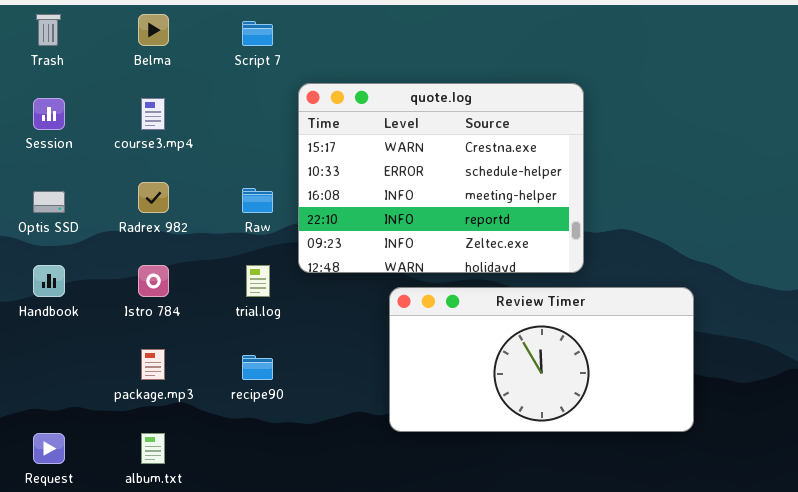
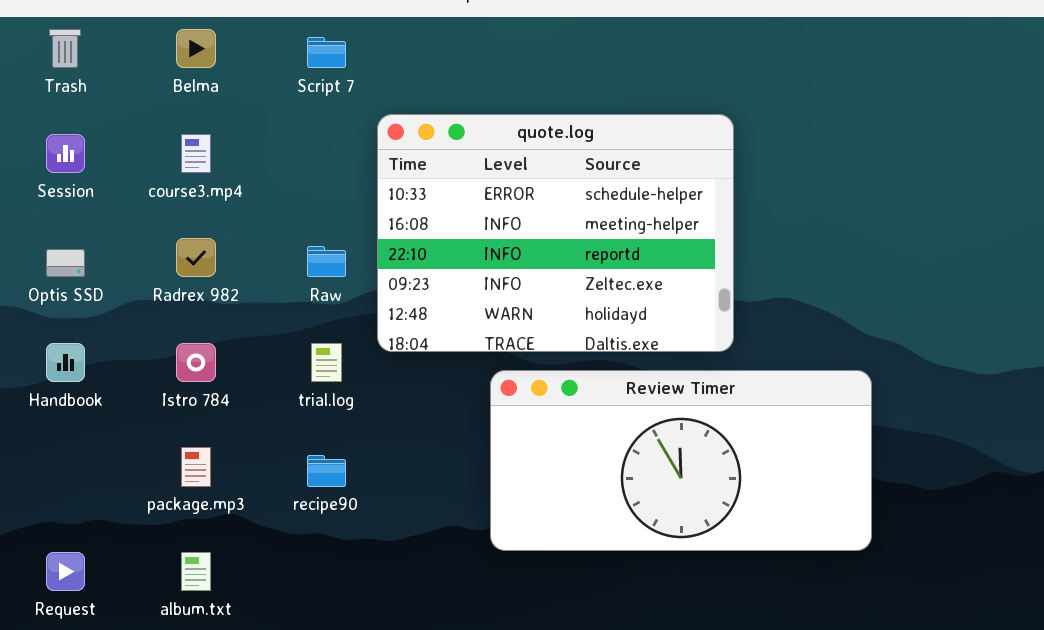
quote.log: [298,83,584,273] -> [377,114,734,352], scrolled down 1 row

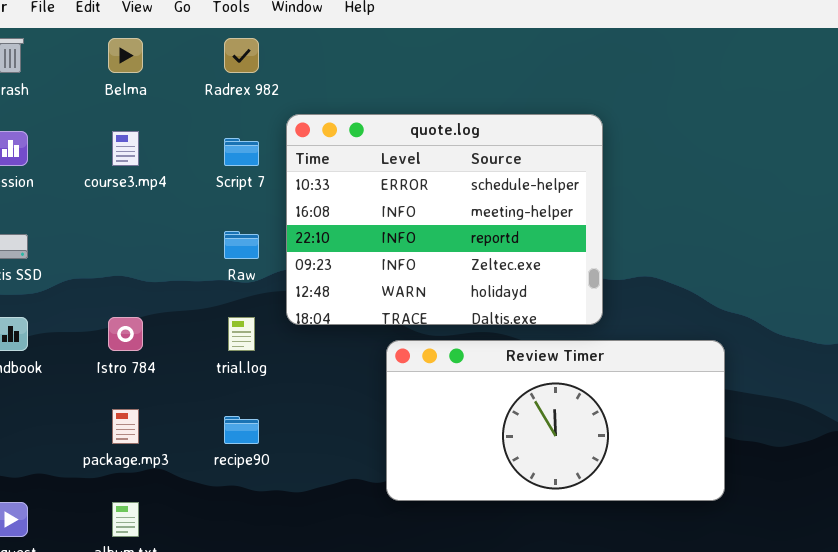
Script 7: [307,37,346,68] -> [224,138,259,166], moved
Radrex 982: [176,238,216,277] -> [224,38,259,73], moved

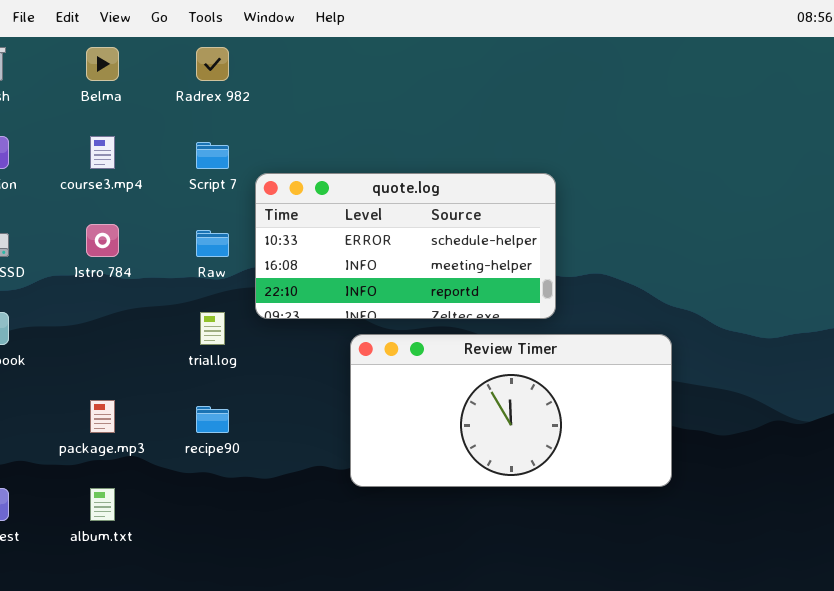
quote.log: [286,114,603,325] -> [255,173,556,319], resized
Istro 784: [108,317,143,351] -> [86,224,119,257], moved

